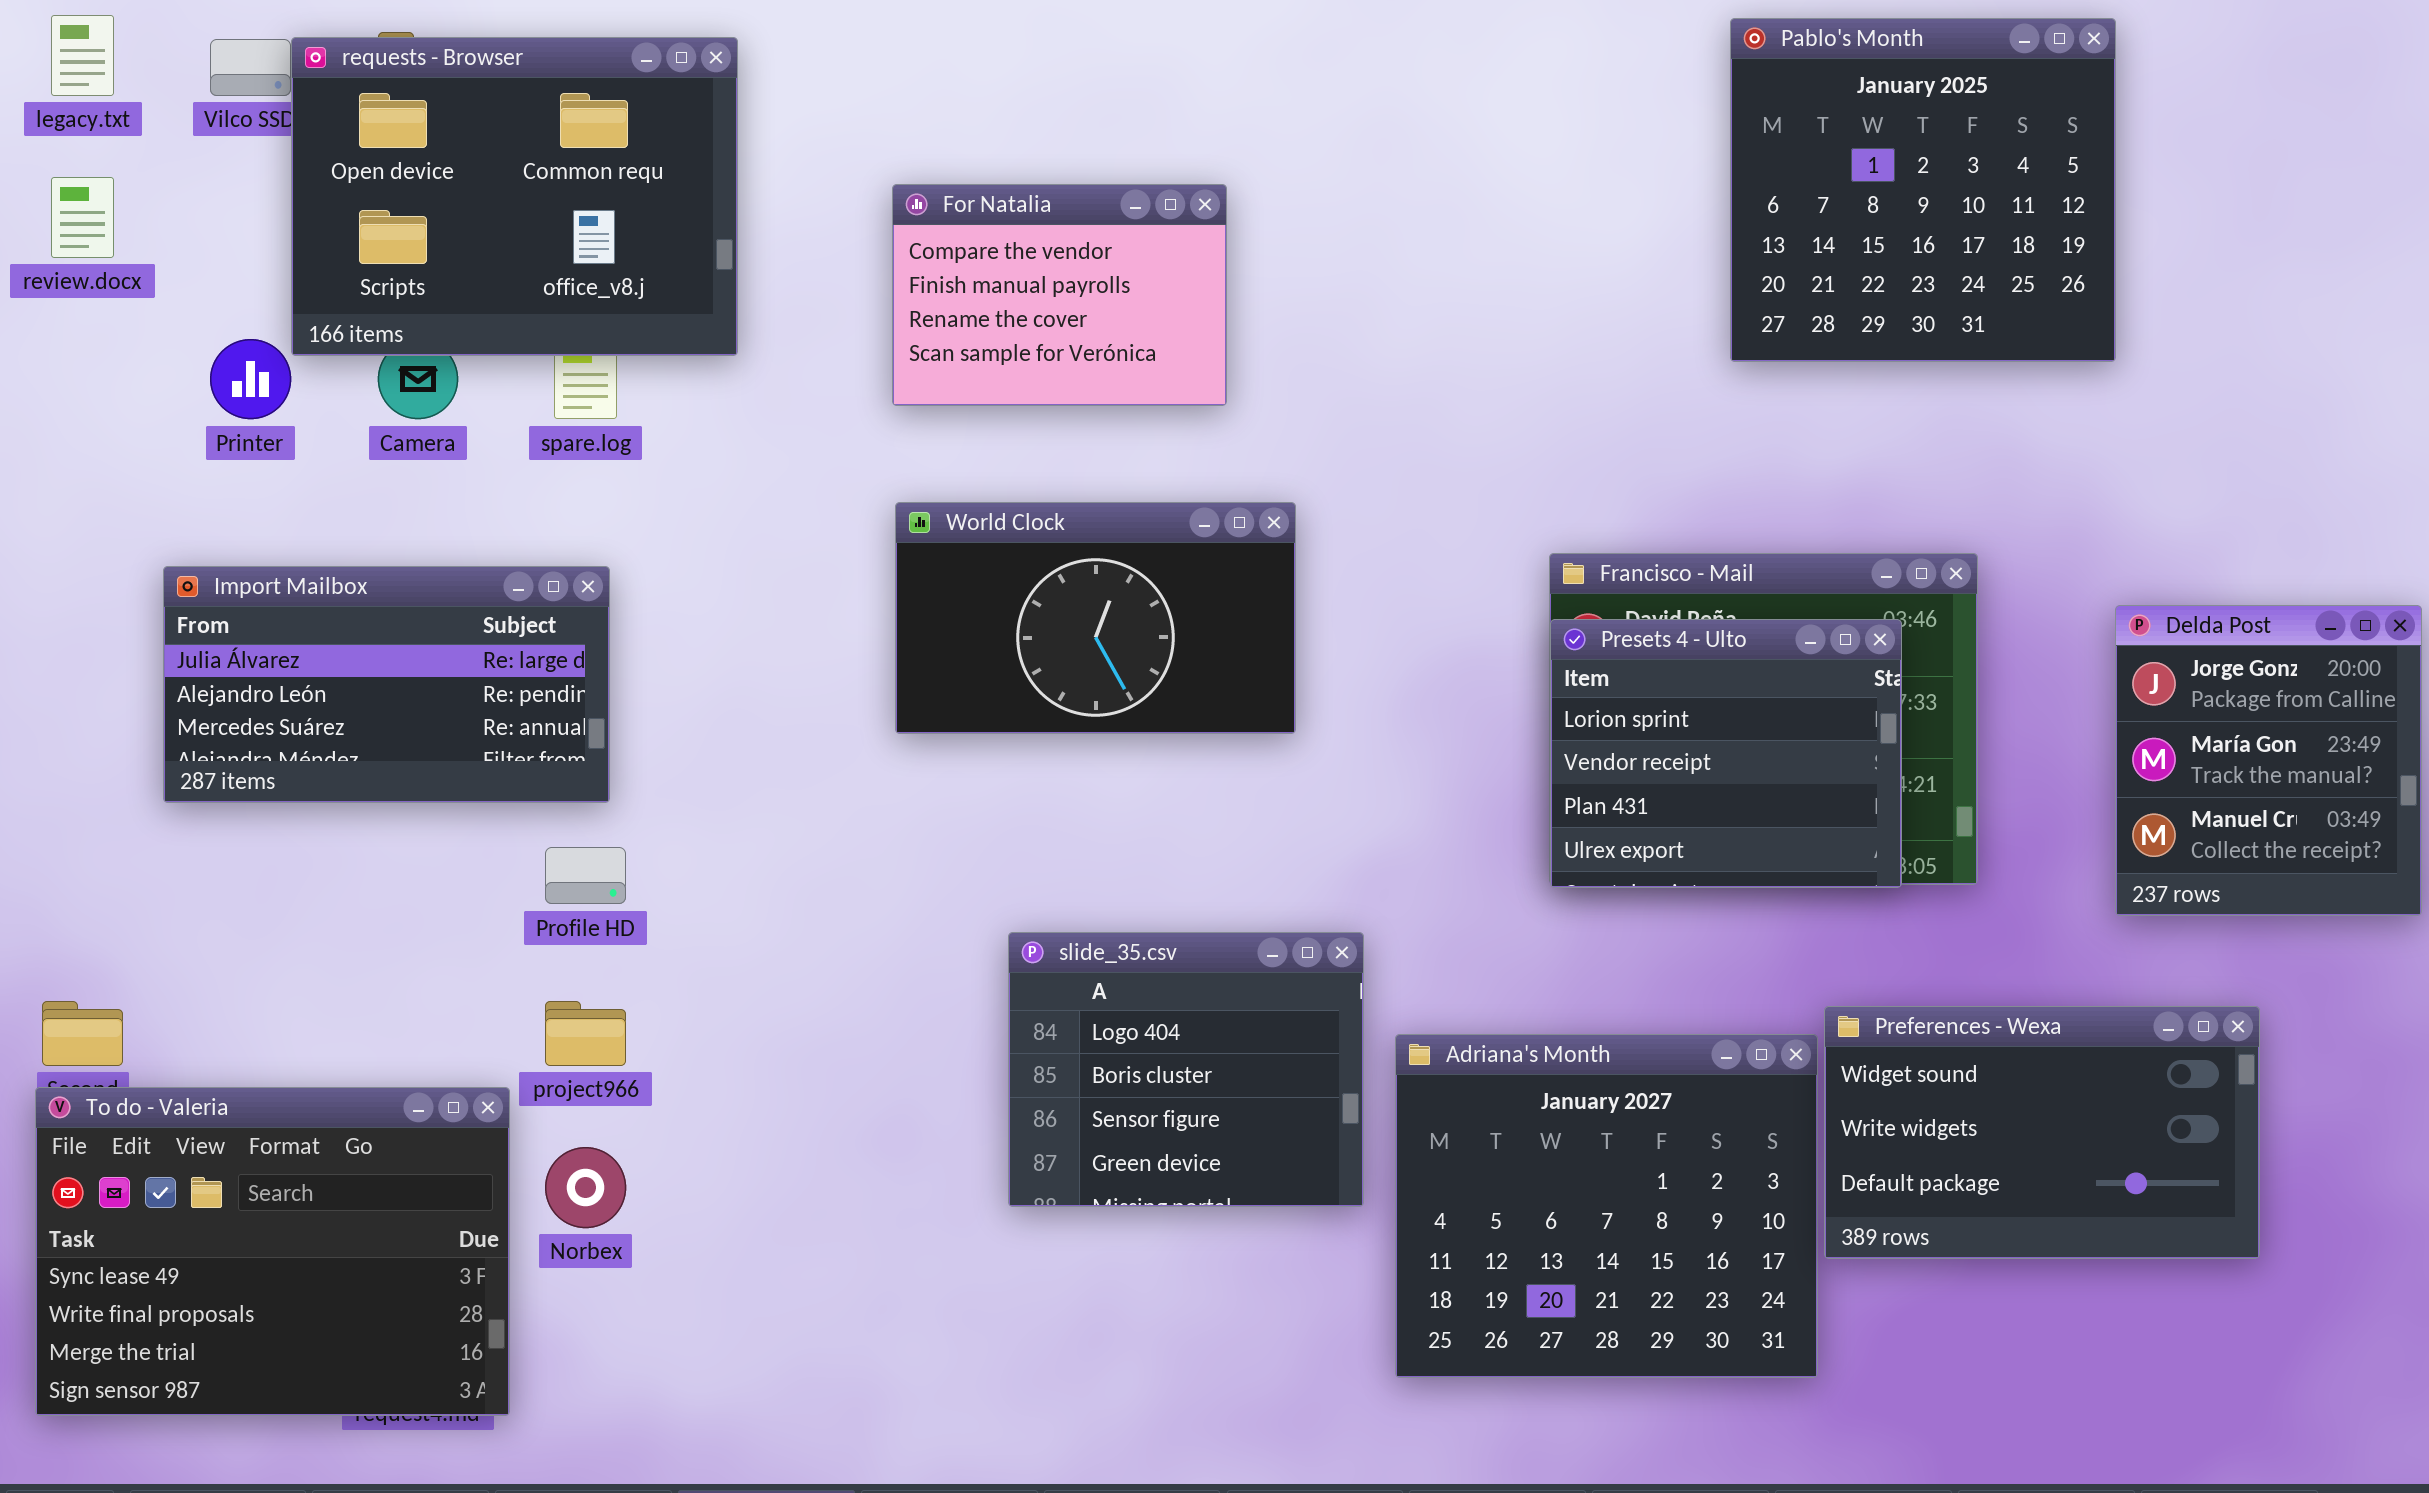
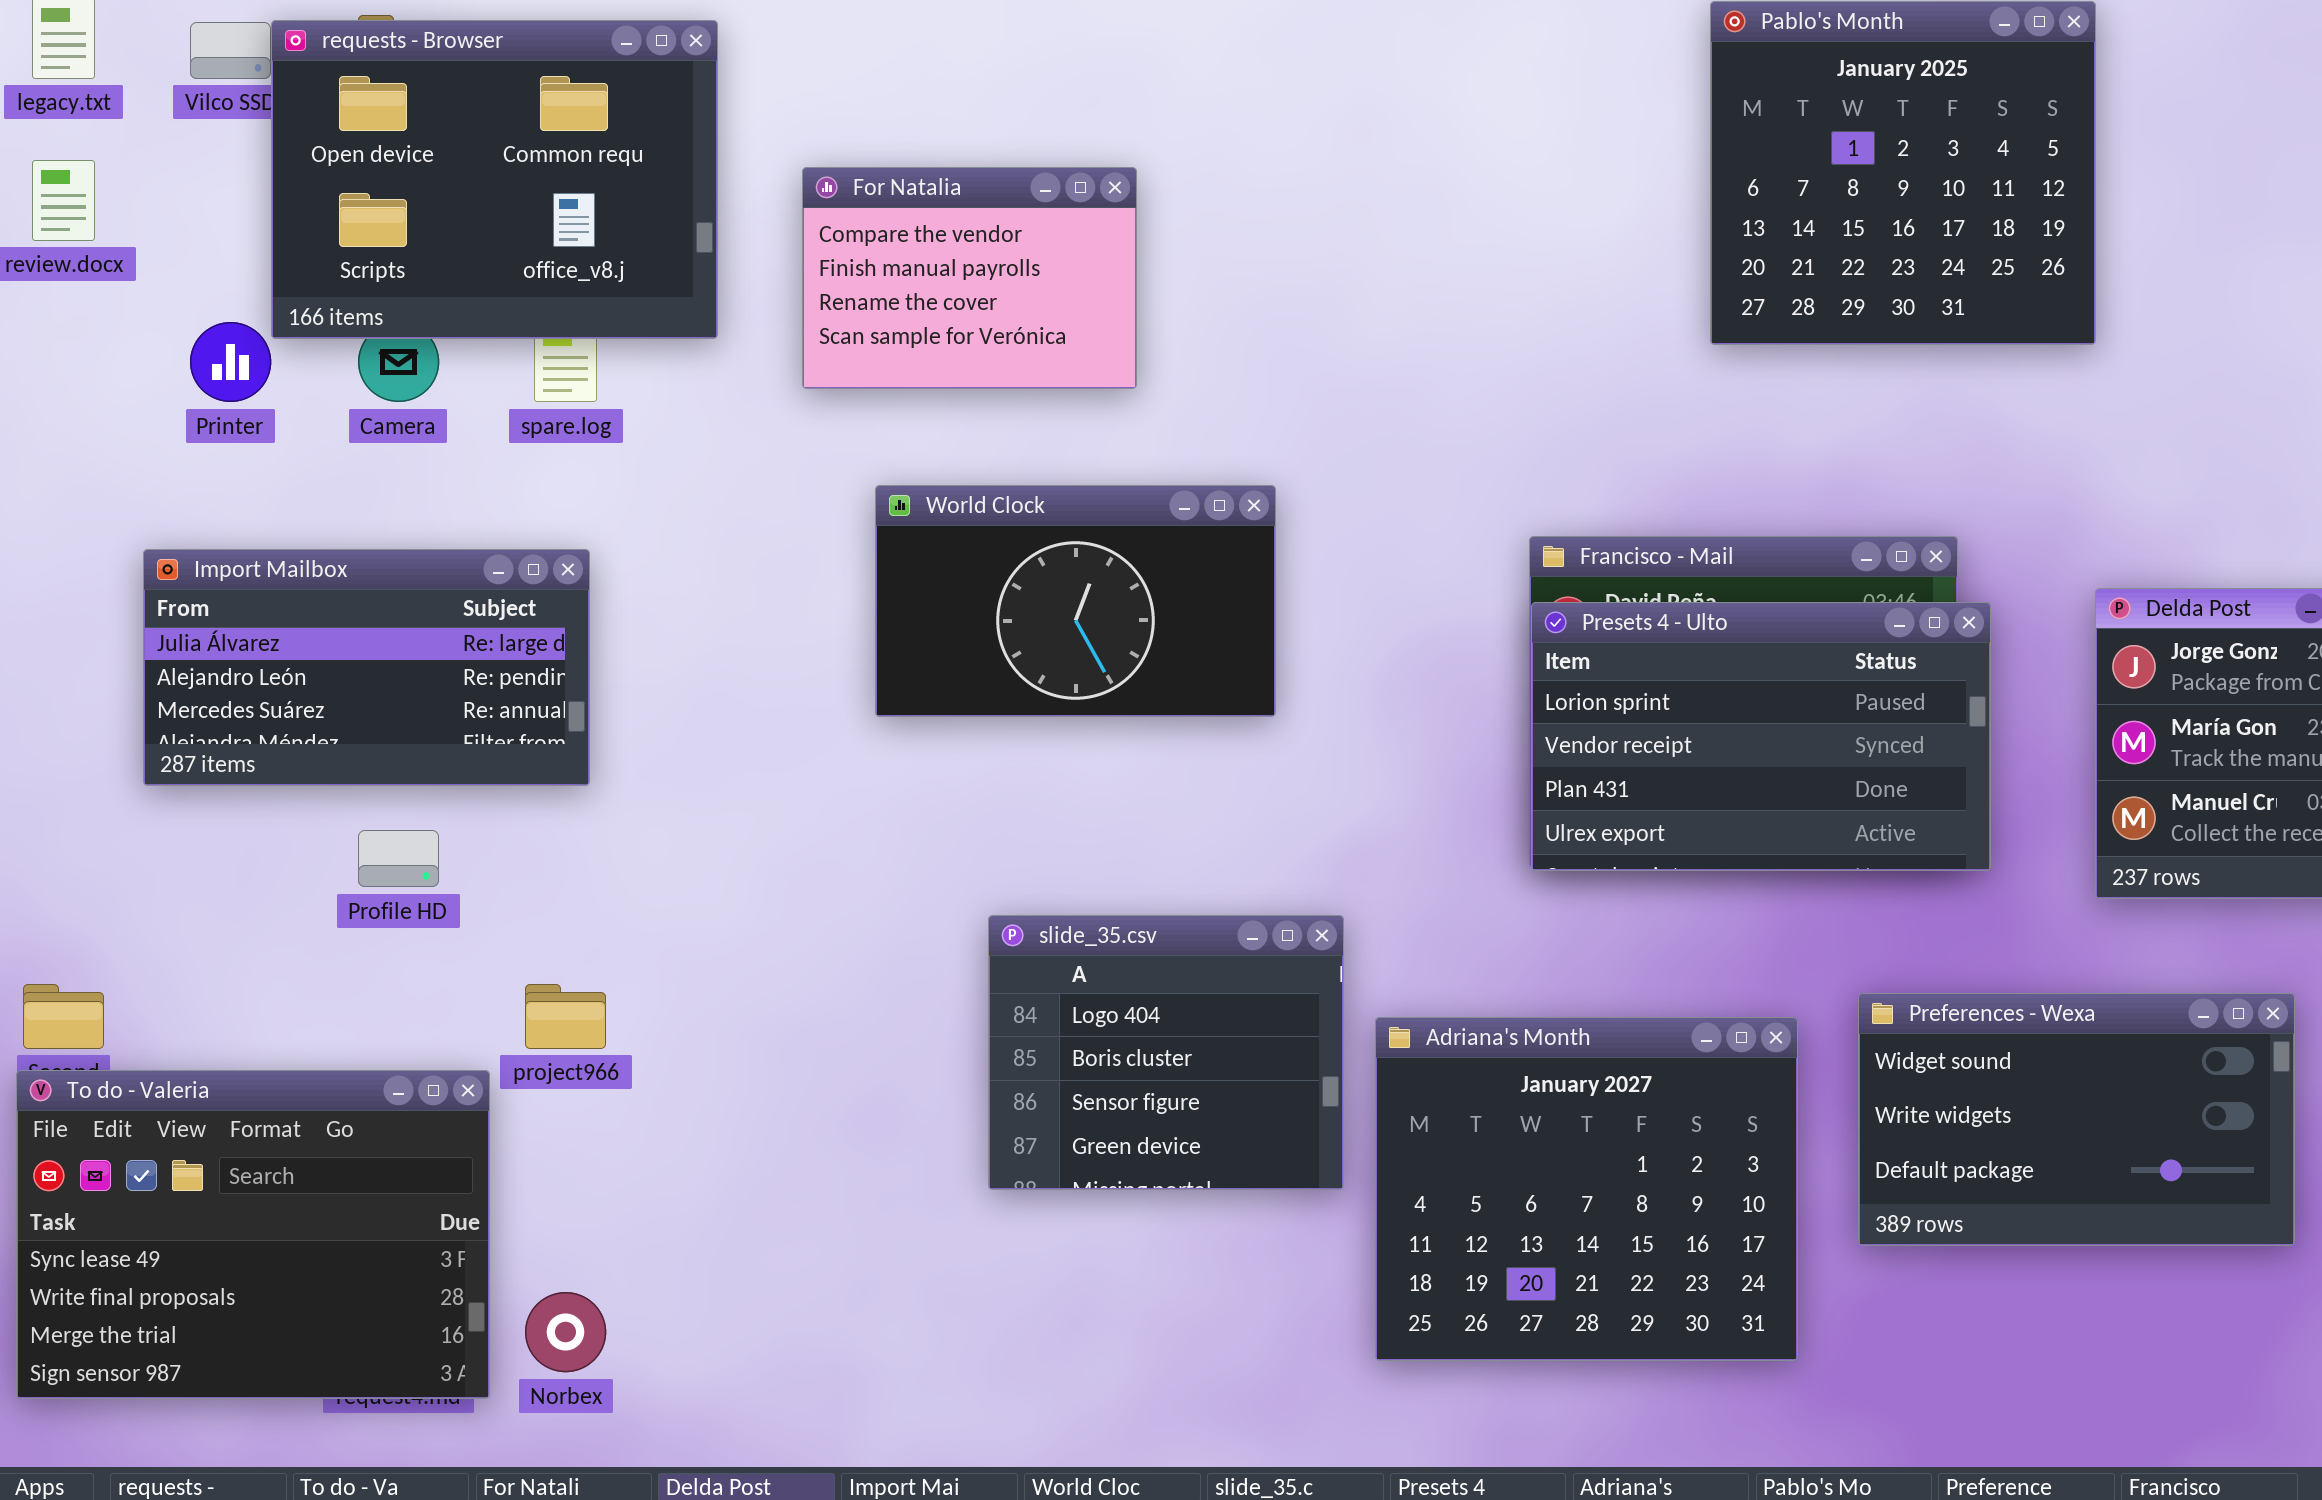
For Natalia: [892,184,1227,406] -> [802,167,1137,389], moved
Presets 4 - Ulto: [1550,619,1902,888] -> [1531,602,1991,871], resized
Profile HD: [545,847,626,904] -> [358,830,439,887], moved
Preferences - Wexa: [1824,1006,2260,1259] -> [1858,993,2295,1246], moved
Norbex: [545,1147,626,1228] -> [525,1292,606,1372], moved

